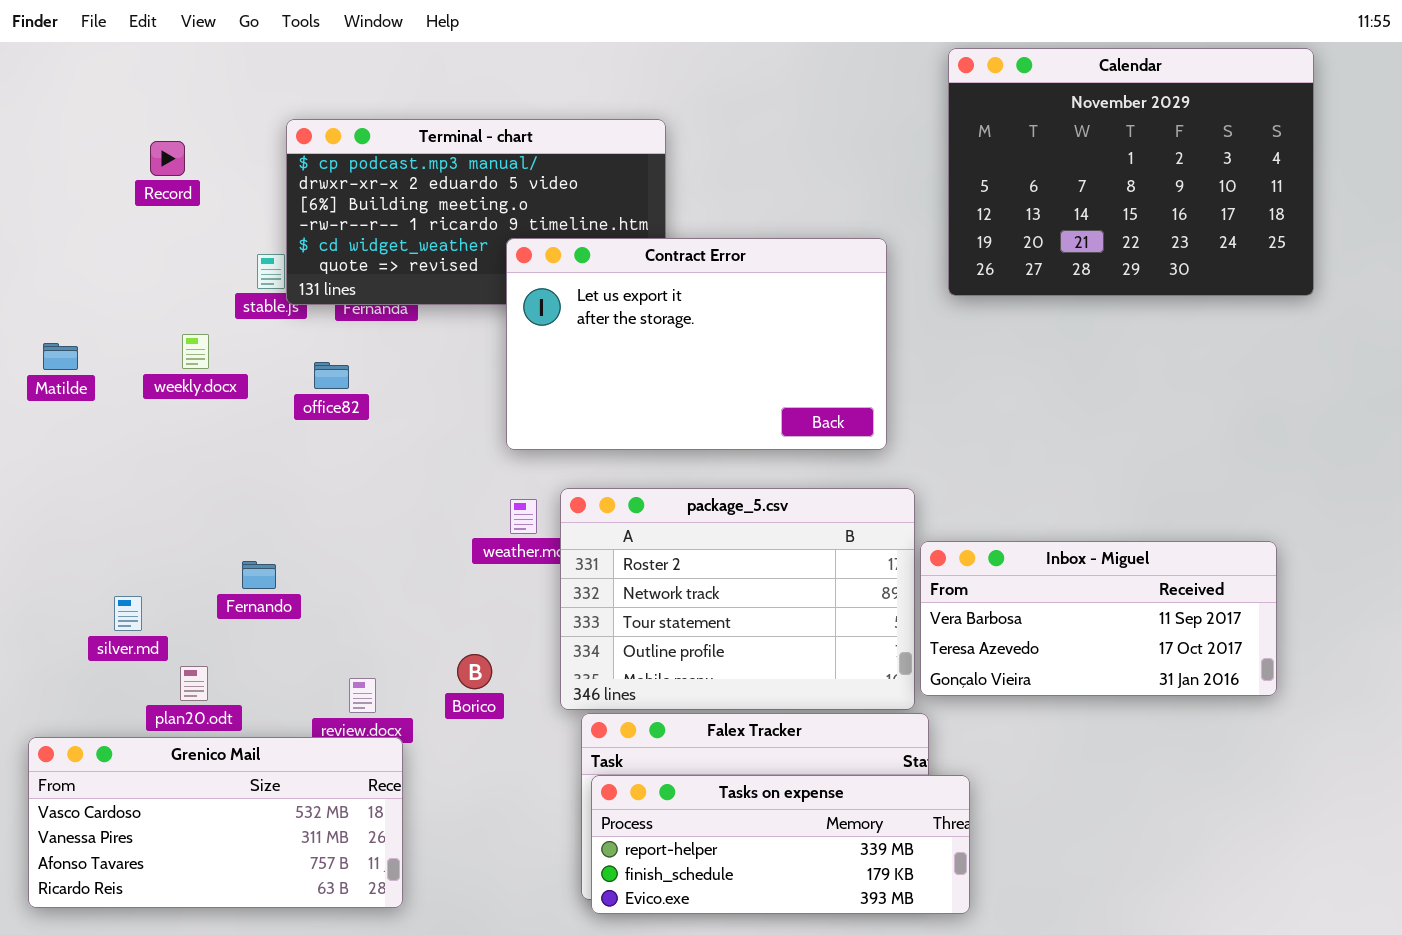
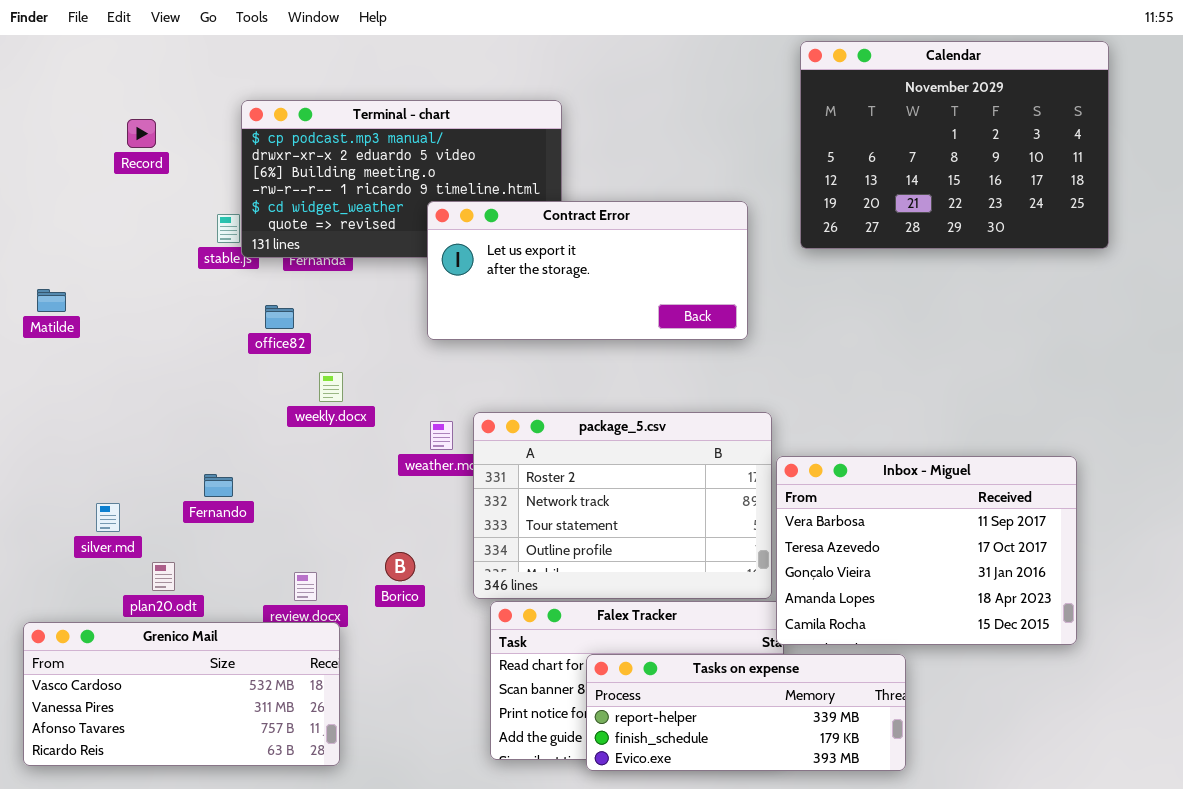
Contract Error: [506,238,887,450] -> [427,201,748,340], resized
weekly.docx: [182,334,209,369] -> [319,372,343,402], moved
Inbox - Miguel: [920,541,1277,696] -> [776,456,1077,645], resized
Tasks on expense: [591,775,970,914] -> [586,654,906,771], moved

